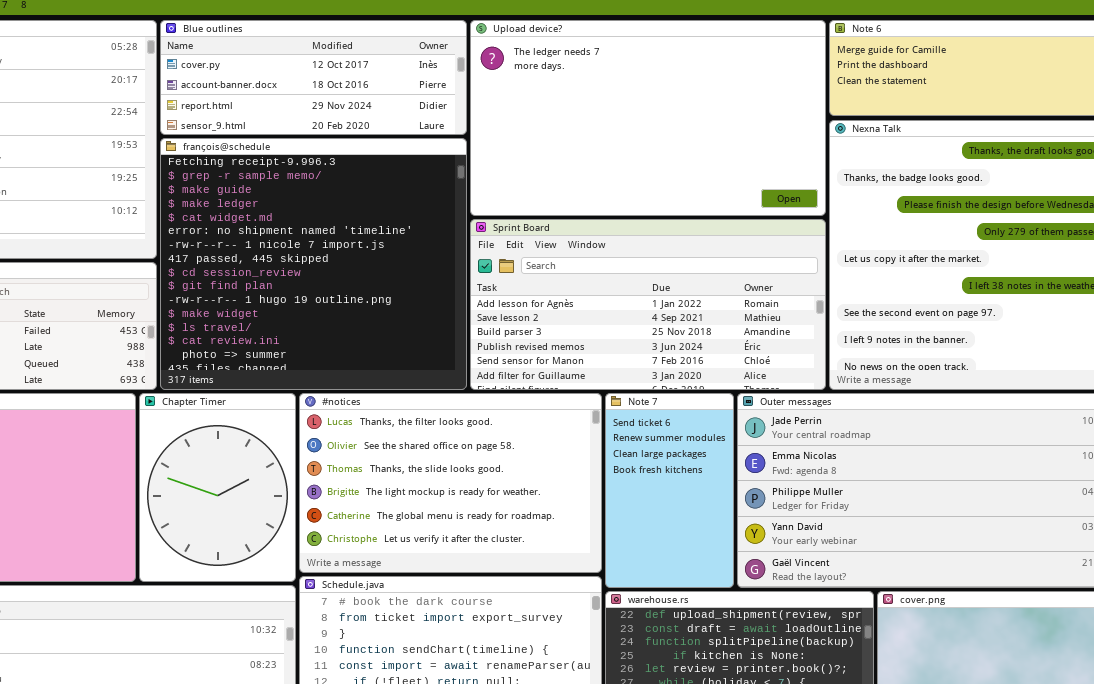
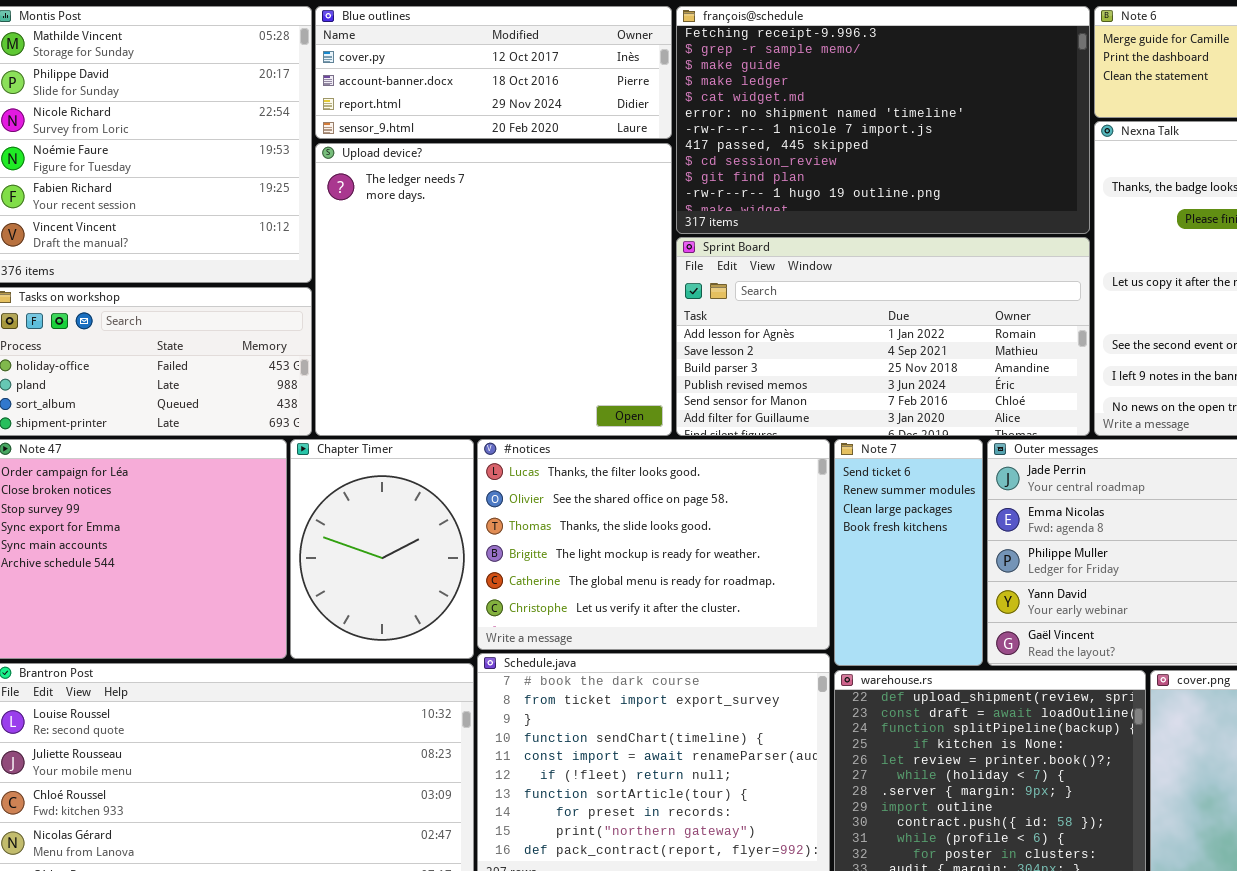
Upload device?: [470,20,826,216] -> [315,143,672,436], moved, resized
françois@schedule: [160,138,467,390] -> [676,6,1090,234], moved, resized

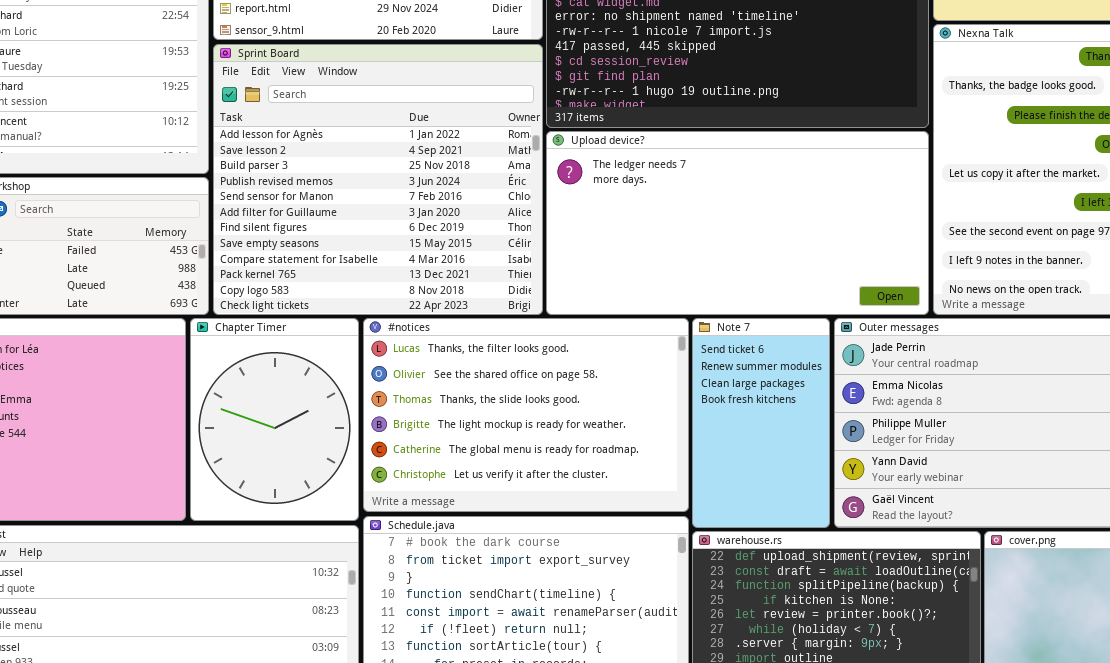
Upload device?: [315,143,672,436] -> [546,131,929,315], moved, resized
Sprint Board: [676,237,1090,436] -> [213,44,543,315], moved, resized

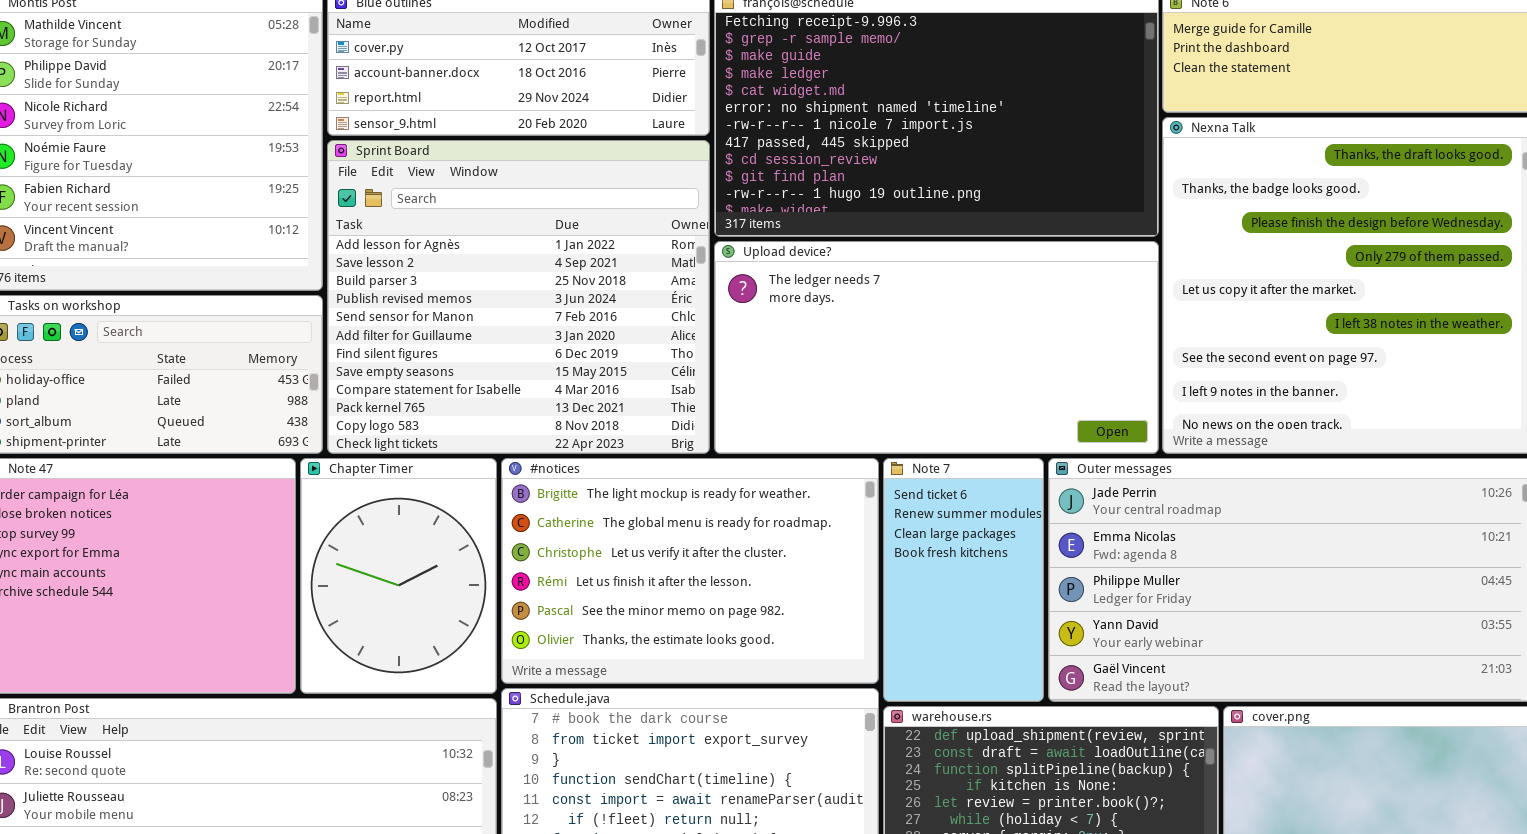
#notices: [363,318,689,512] -> [501,458,879,684], scrolled down 3 rows

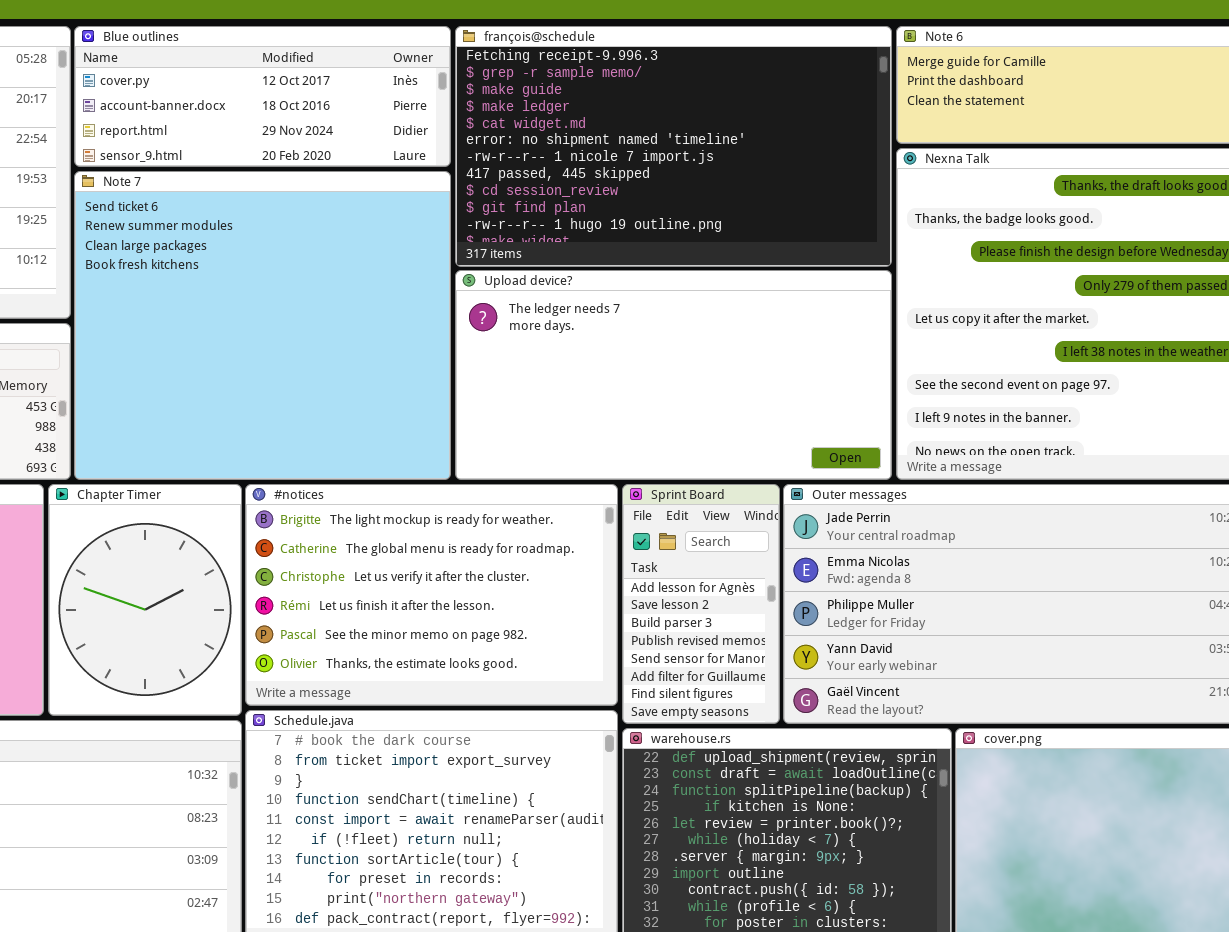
Sprint Board: [327,140,710,454] -> [622,484,780,724], moved, resized
Note 7: [883,458,1044,702] -> [74,171,451,480], moved, resized

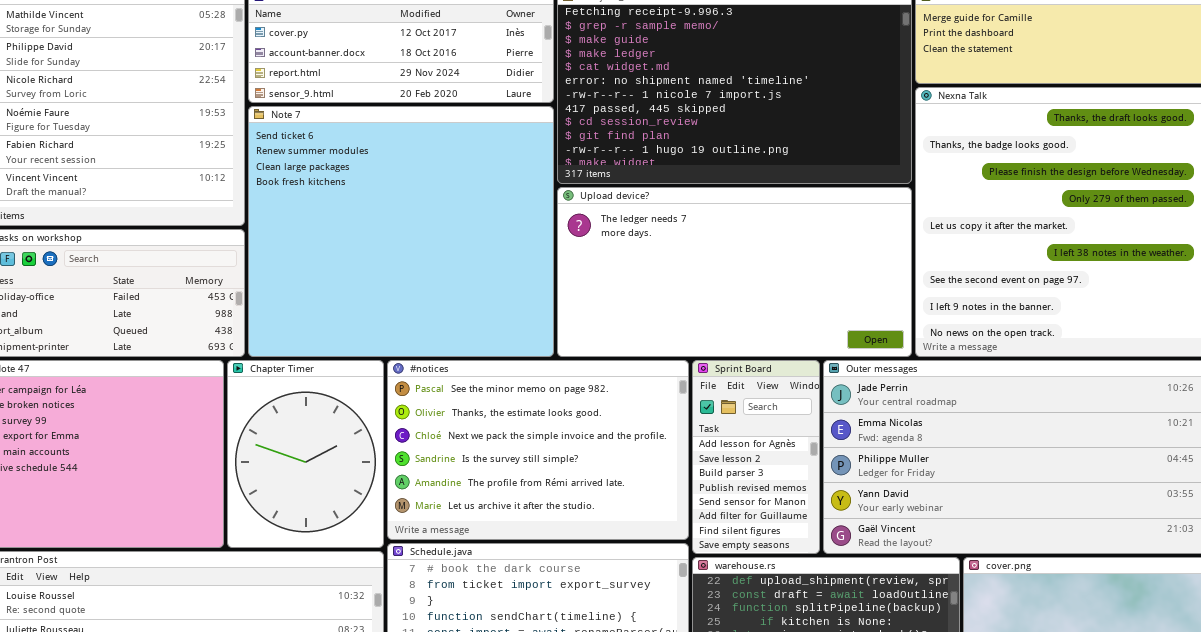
#notices: [245,484,618,706] -> [387,360,689,540], scrolled down 4 rows

